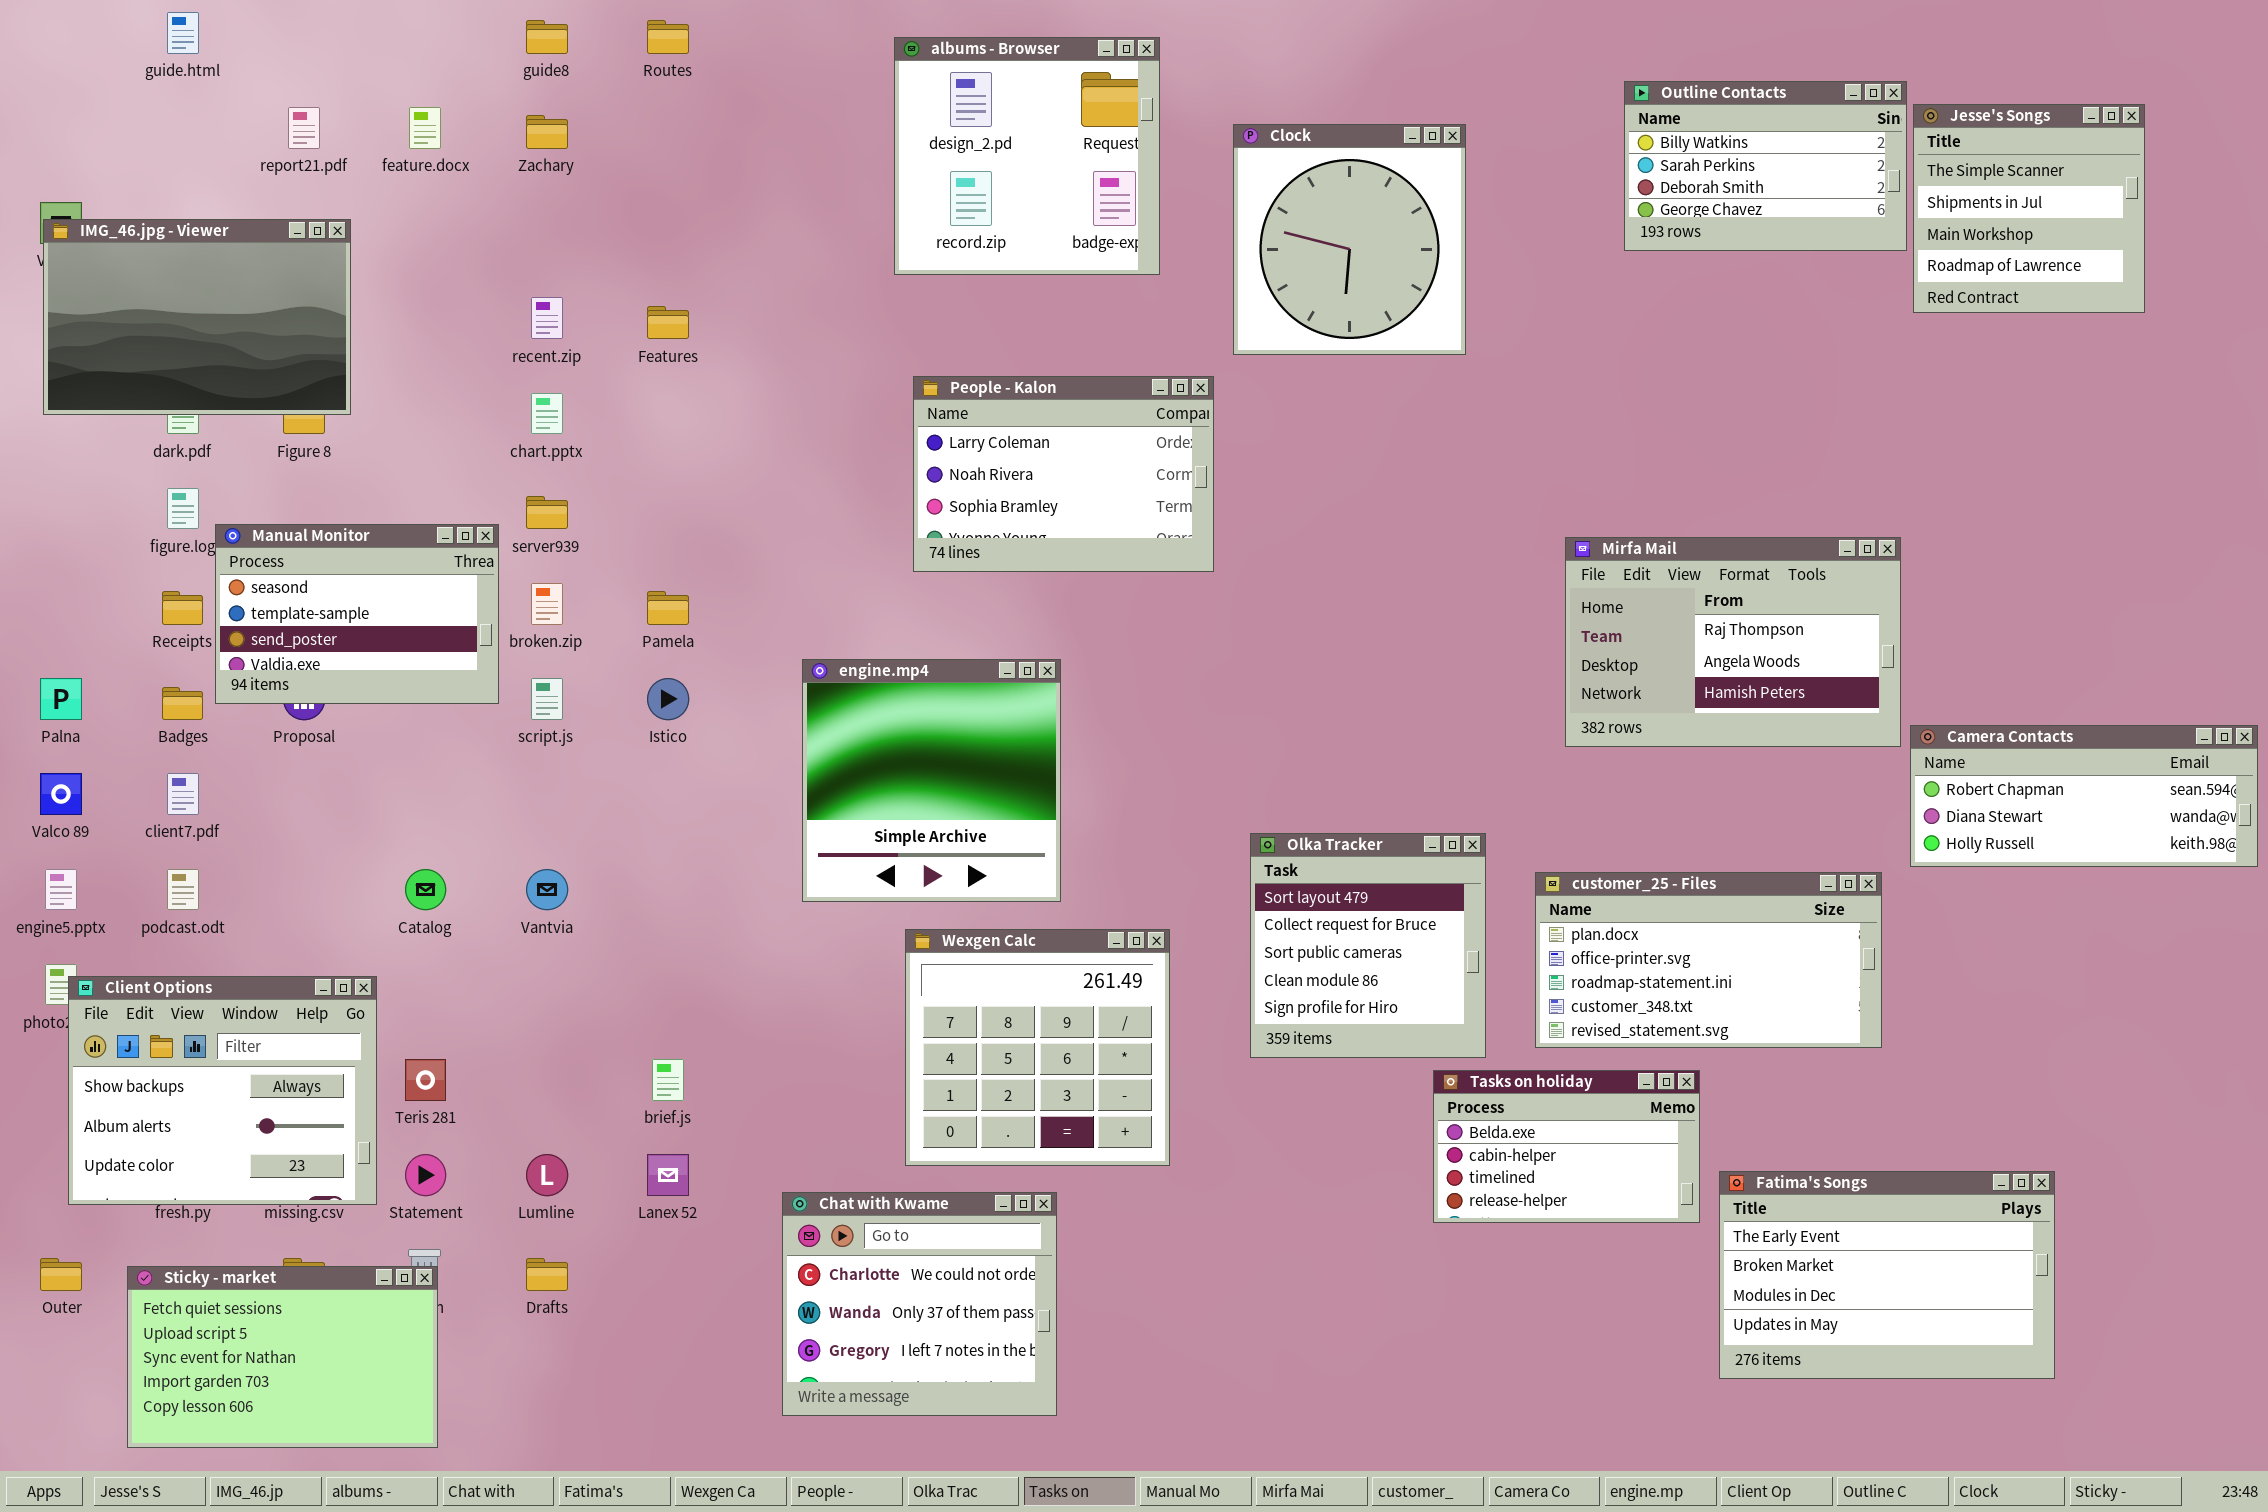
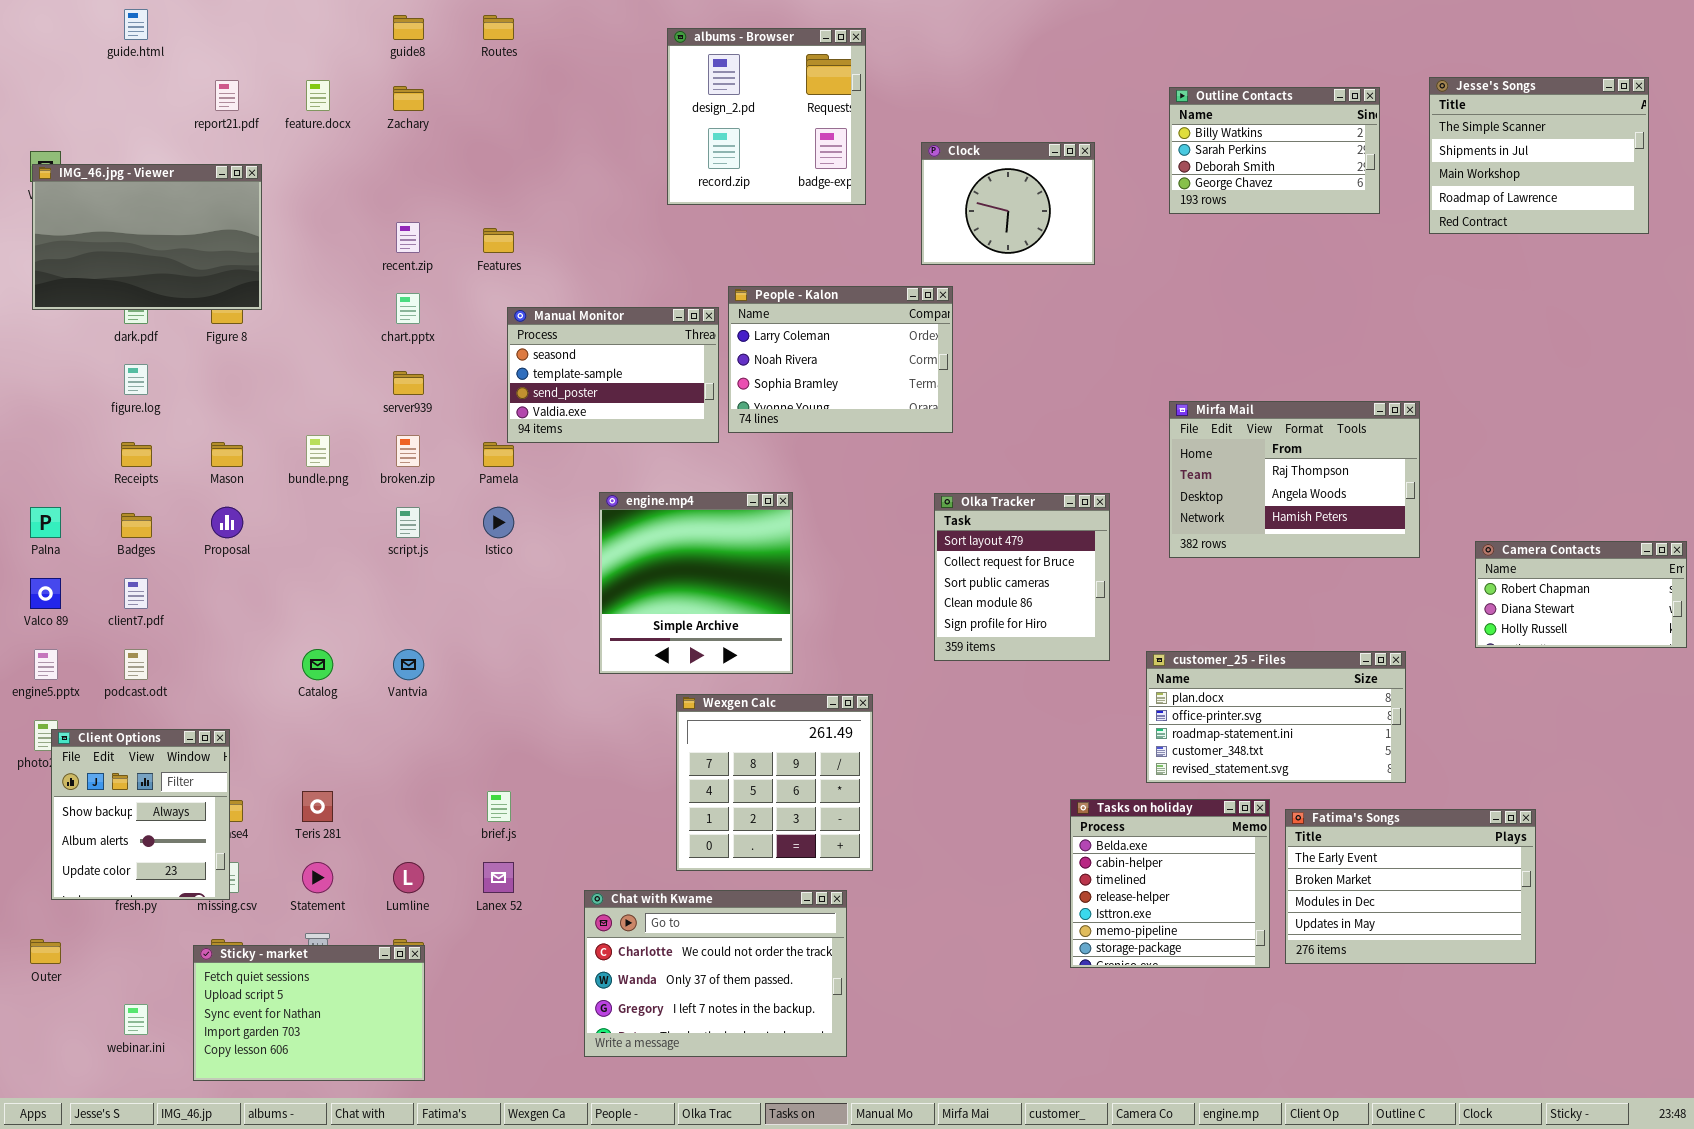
Outline Contacts: [1624,81,1907,251] -> [1169,87,1380,214], moved
Jesse's Songs: [1913,104,2145,313] -> [1429,77,1649,234], resized
Clock: [1233,124,1466,355] -> [921,142,1095,265], resized
People - Kalon: [913,376,1214,572] -> [728,286,953,433], moved
Manual Monitor: [215,524,499,704] -> [507,307,719,443], moved
Camera Contacts: [1910,725,2258,867] -> [1475,541,1687,648], resized
Olka Tracker: [1250,833,1486,1058] -> [934,493,1110,661], moved
Client Options: [68,976,377,1205] -> [51,729,230,900], resized
Tasks on holiday: [1433,1070,1700,1223] -> [1070,799,1270,968], resized
Fatima's Songs: [1719,1171,2055,1379] -> [1285,809,1536,964], moved
Chat with Kwame: [782,1192,1057,1416] -> [584,890,847,1057], resized
Sticky - market: [127,1266,438,1448] -> [193,945,425,1081], moved

